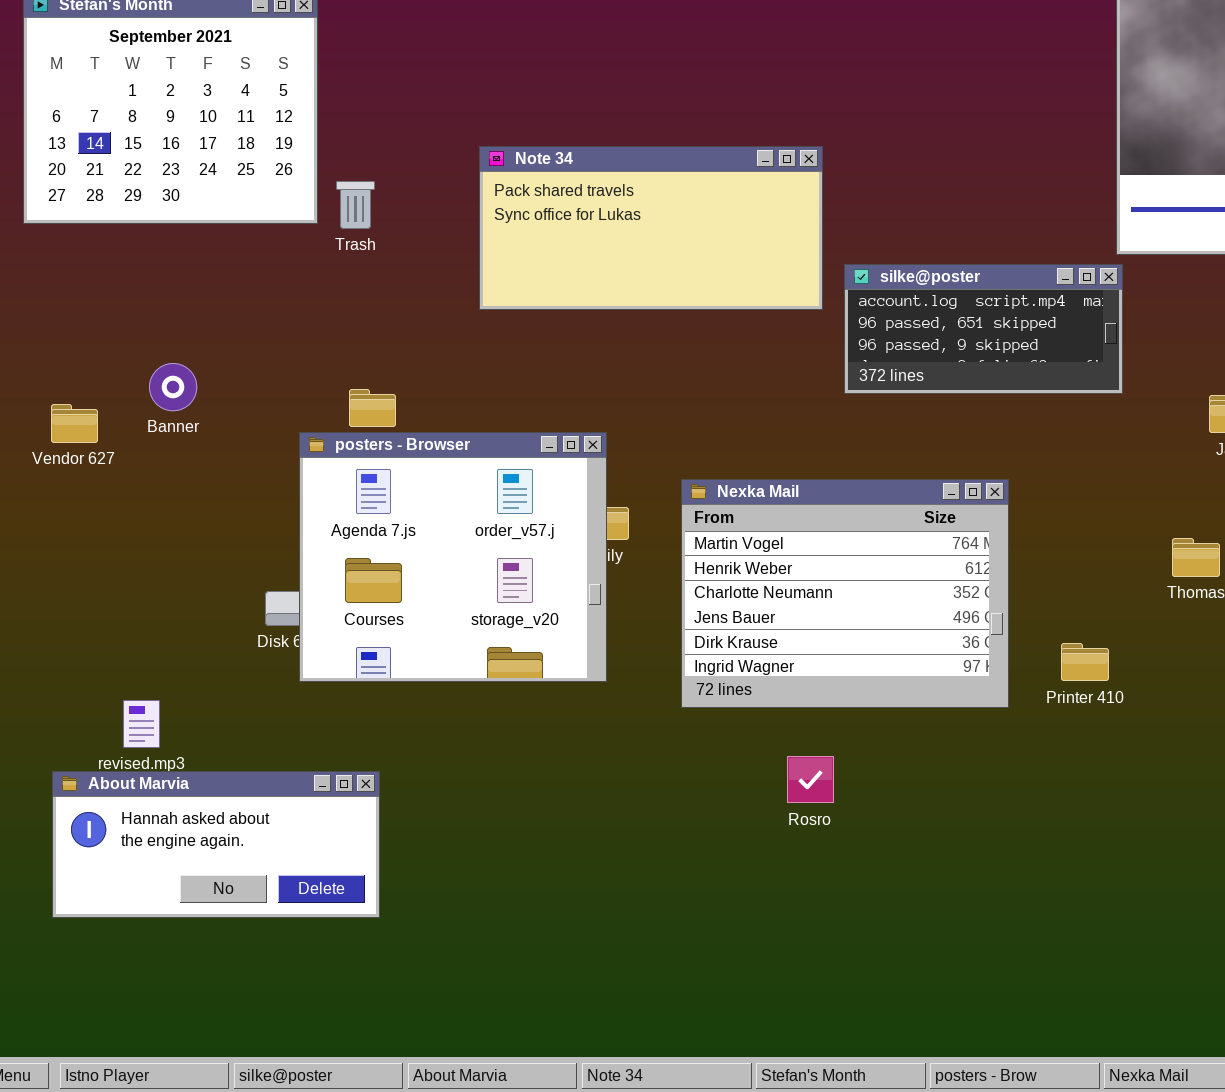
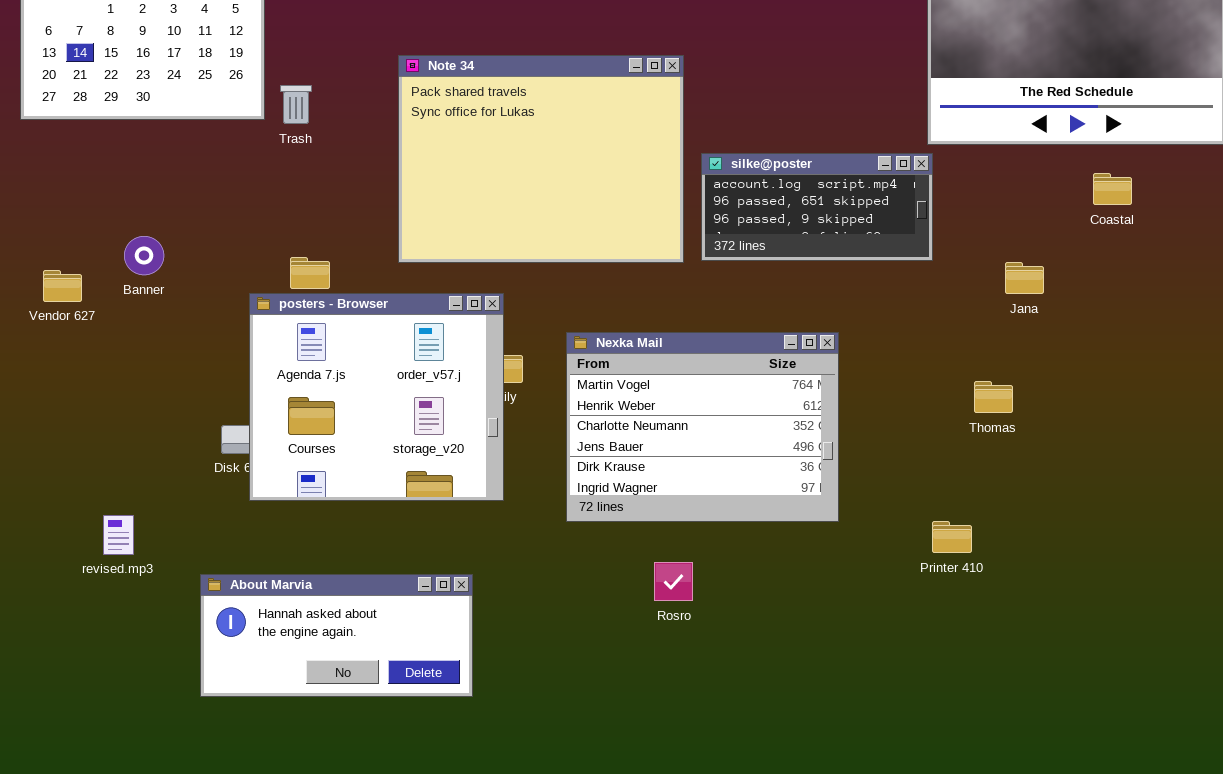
Note 34: [479,146,823,310] -> [398,55,684,263], resized
Printer 410: [1061,643,1109,681] -> [932,521,972,553], moved
About Marvia: [52,771,380,918] -> [200,574,473,697], moved

